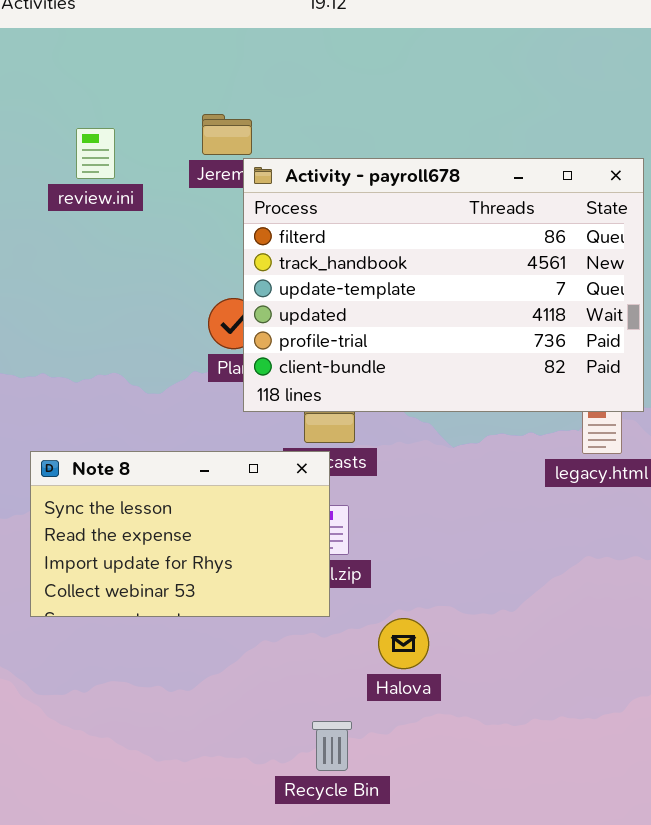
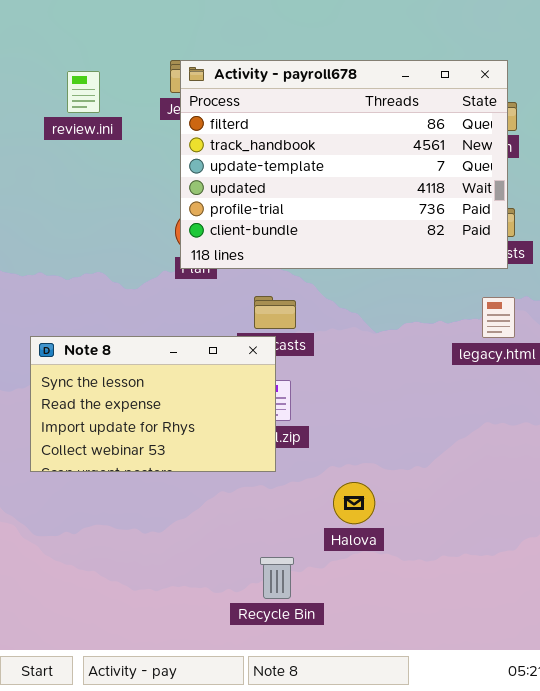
Activity - payroll678: [243,158,644,412] -> [180,60,508,269], moved
Halova: [378,618,429,669] -> [333,482,375,524], moved

